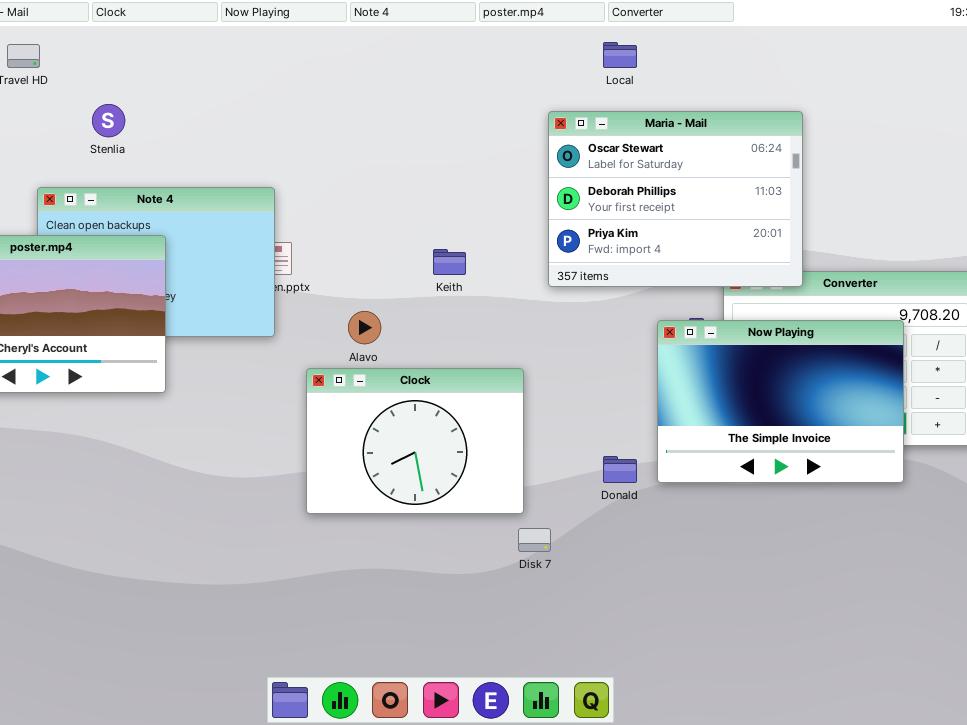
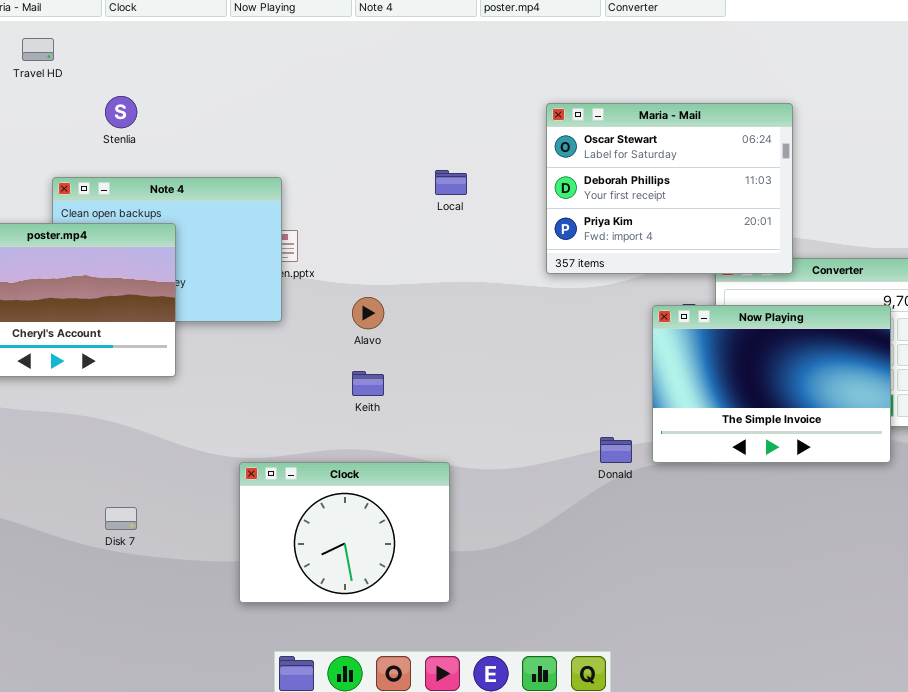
Local: [603,42,637,68] -> [435,170,467,195], moved
Keith: [433,249,466,275] -> [352,371,384,396], moved
Clock: [306,368,524,514] -> [239,462,450,603], moved
Disk 7: [518,528,551,552] -> [105,507,137,530], moved

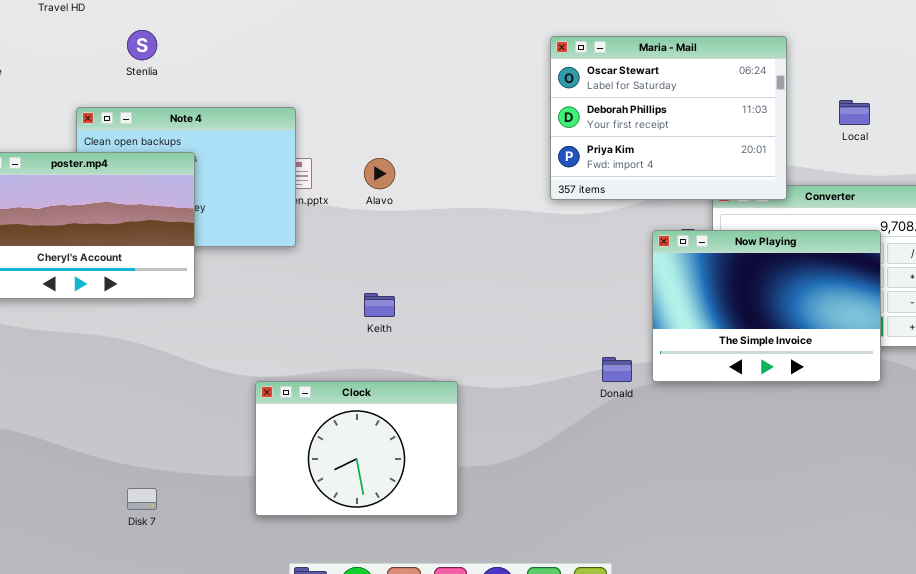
Local: [435,170,467,195] -> [839,100,870,125], moved
Alavo: [352,297,384,329] -> [364,158,395,189], moved
Disk 7: [105,507,137,530] -> [127,488,157,510], moved

